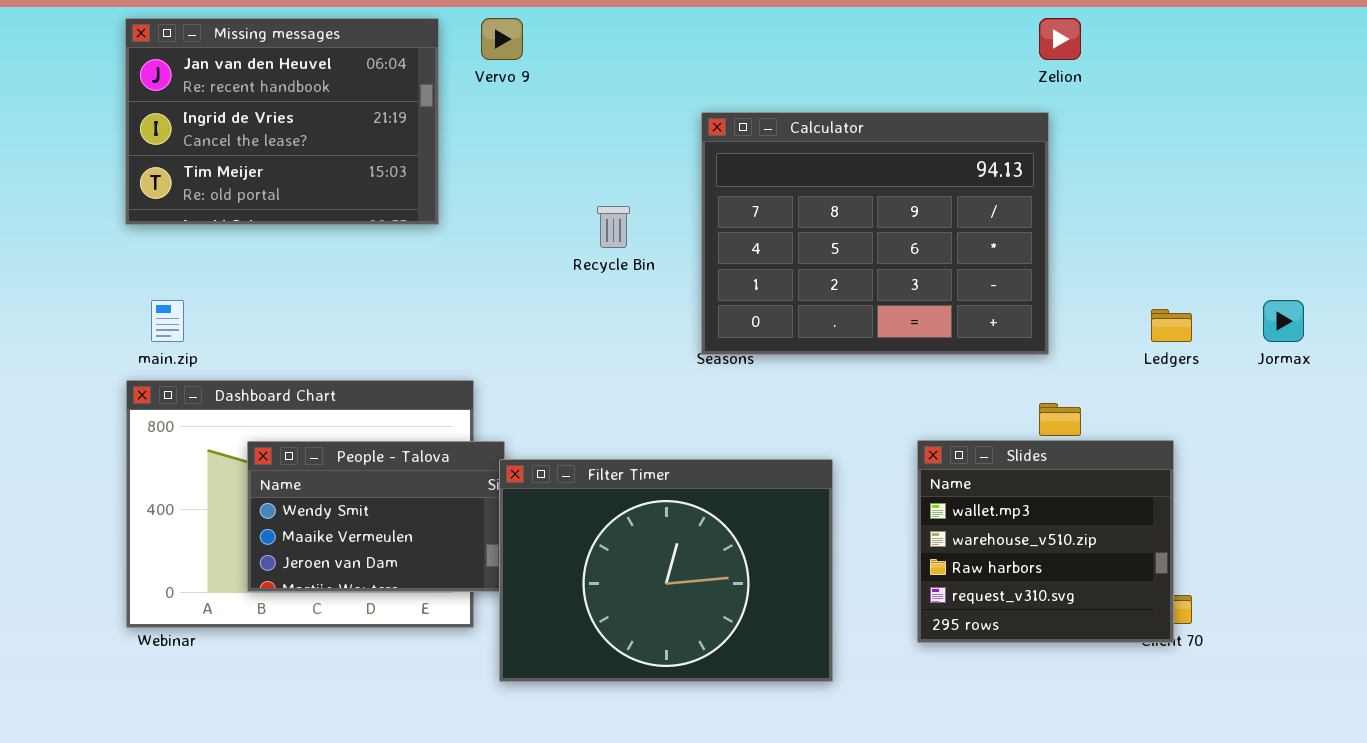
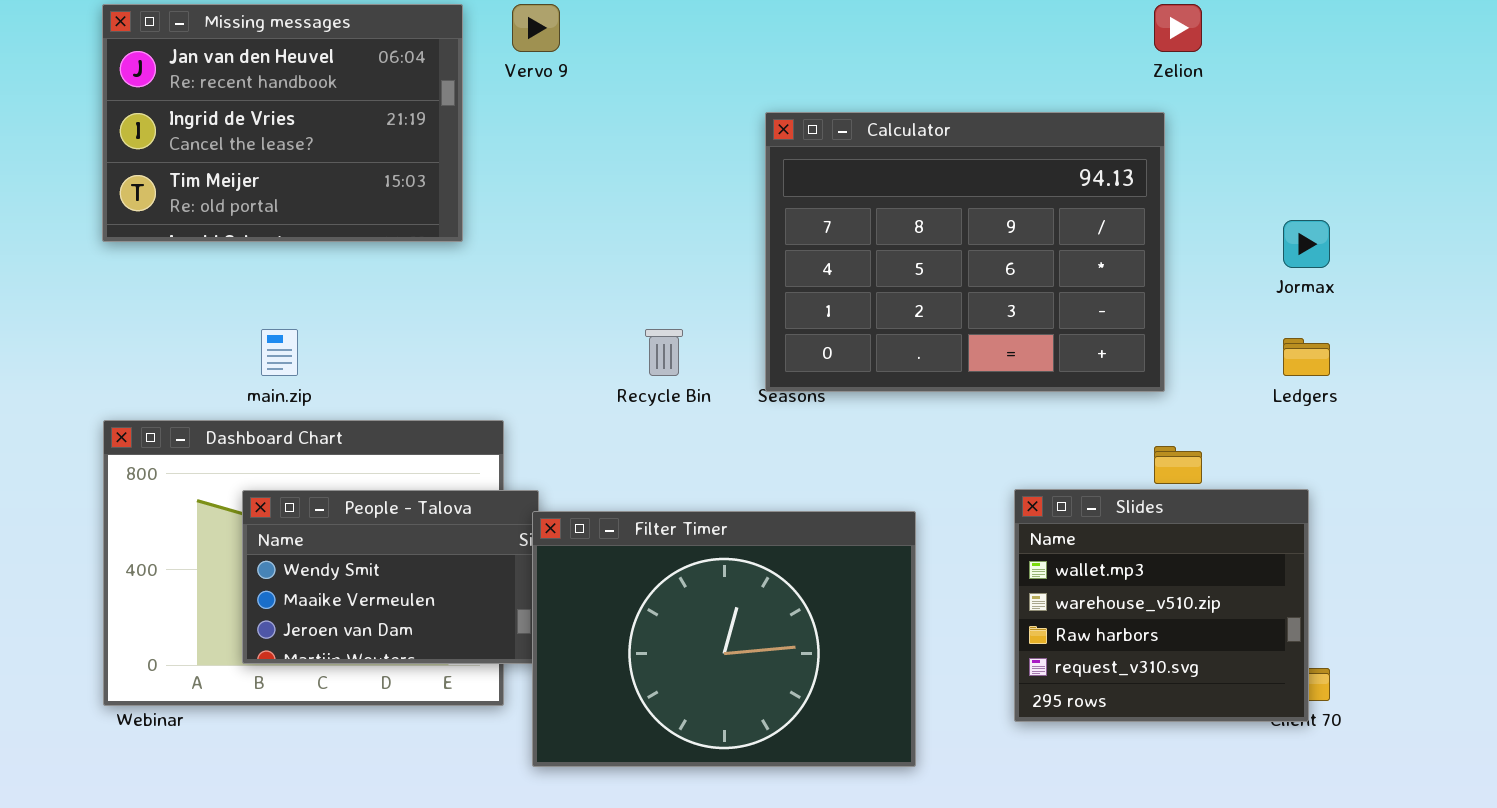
Recycle Bin: [597,206,630,248] -> [645,329,683,376], moved
main.zip: [151,300,184,342] -> [261,329,298,376], moved
Jormax: [1263,300,1304,342] -> [1283,220,1330,268], moved

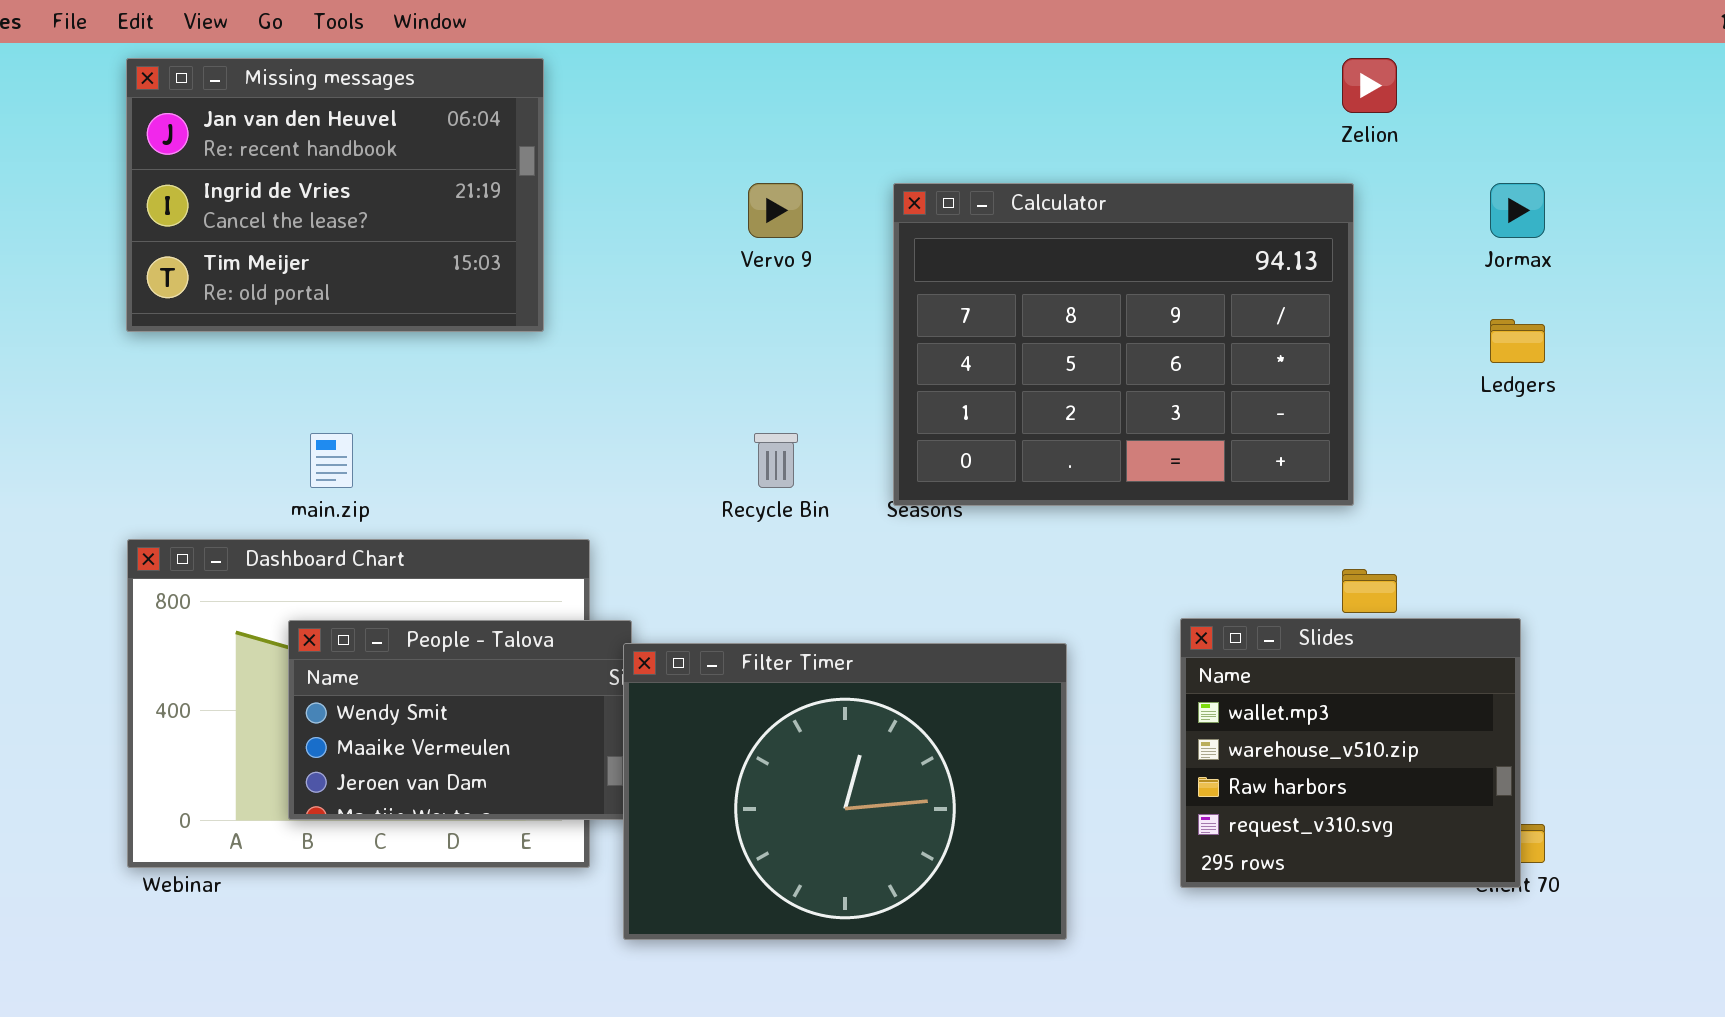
Vervo 9: [512,4,560,52] -> [748,183,803,238], moved
Jormax: [1283,220,1330,268] -> [1490,183,1545,238], moved
Ledgers: [1283,338,1330,376] -> [1490,319,1545,363], moved

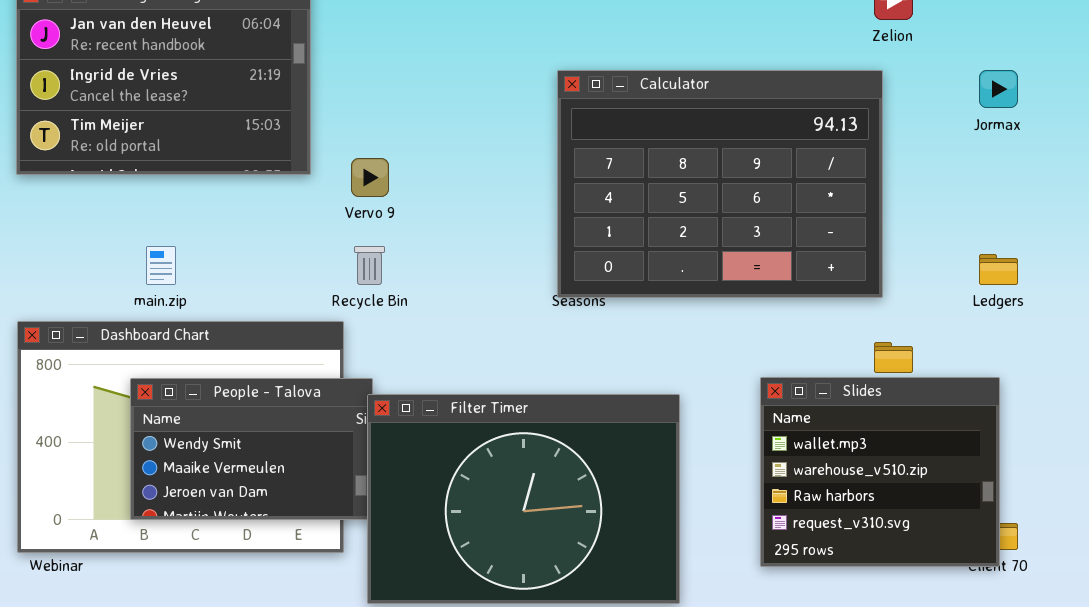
Vervo 9: [748,183,803,238] -> [351,158,389,197], moved
Ledgers: [1490,319,1545,363] -> [979,254,1018,285], moved
Recycle Bin: [754,433,798,488] -> [354,246,385,285], moved

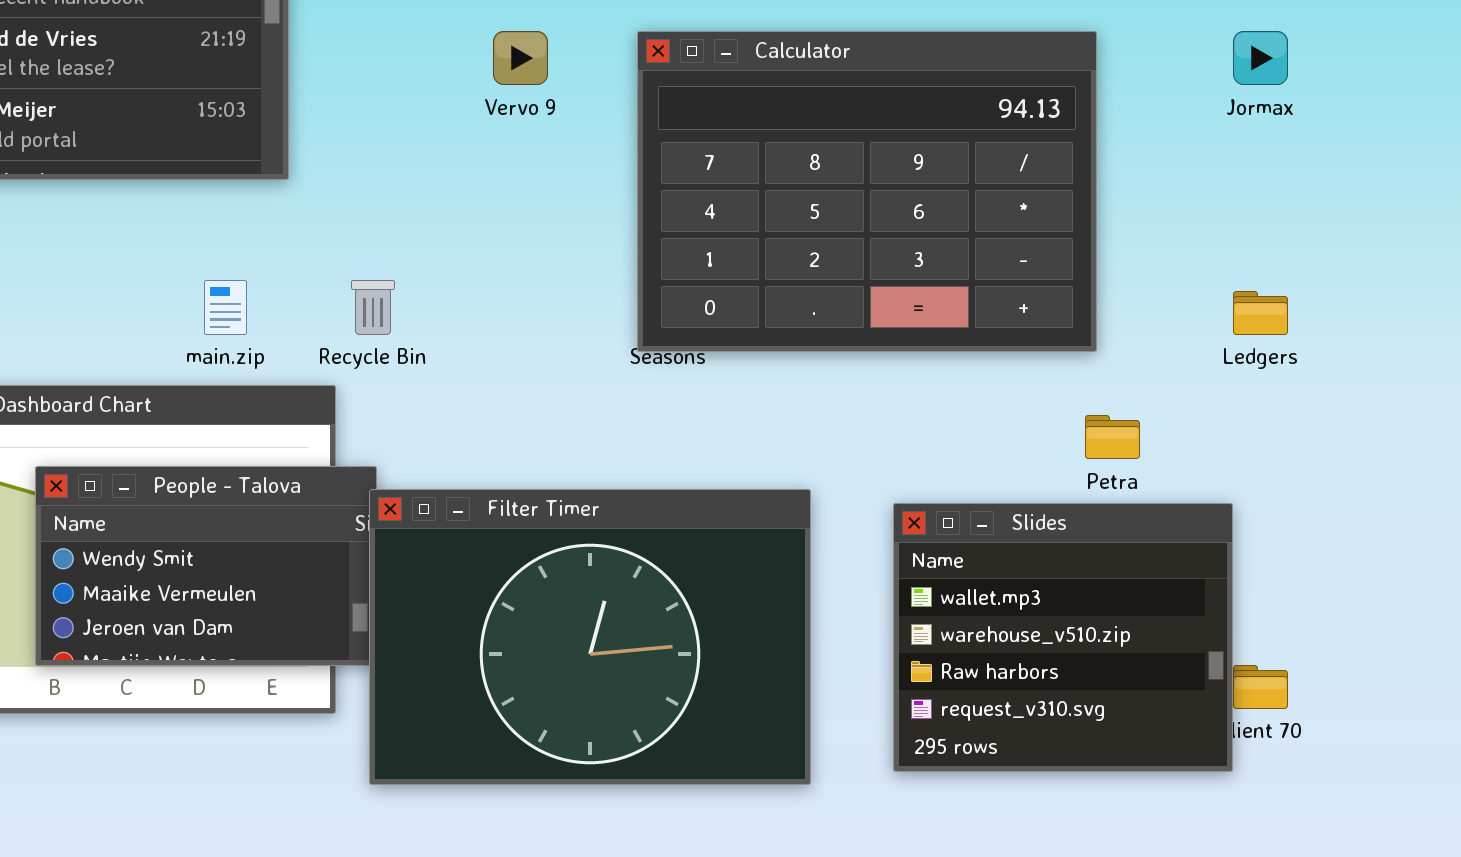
Vervo 9: [351,158,389,197] -> [493,31,548,85], moved
main.zip: [146,246,176,285] -> [204,280,247,335], moved
Slides: [760,377,1000,567] -> [893,503,1233,772], moved

